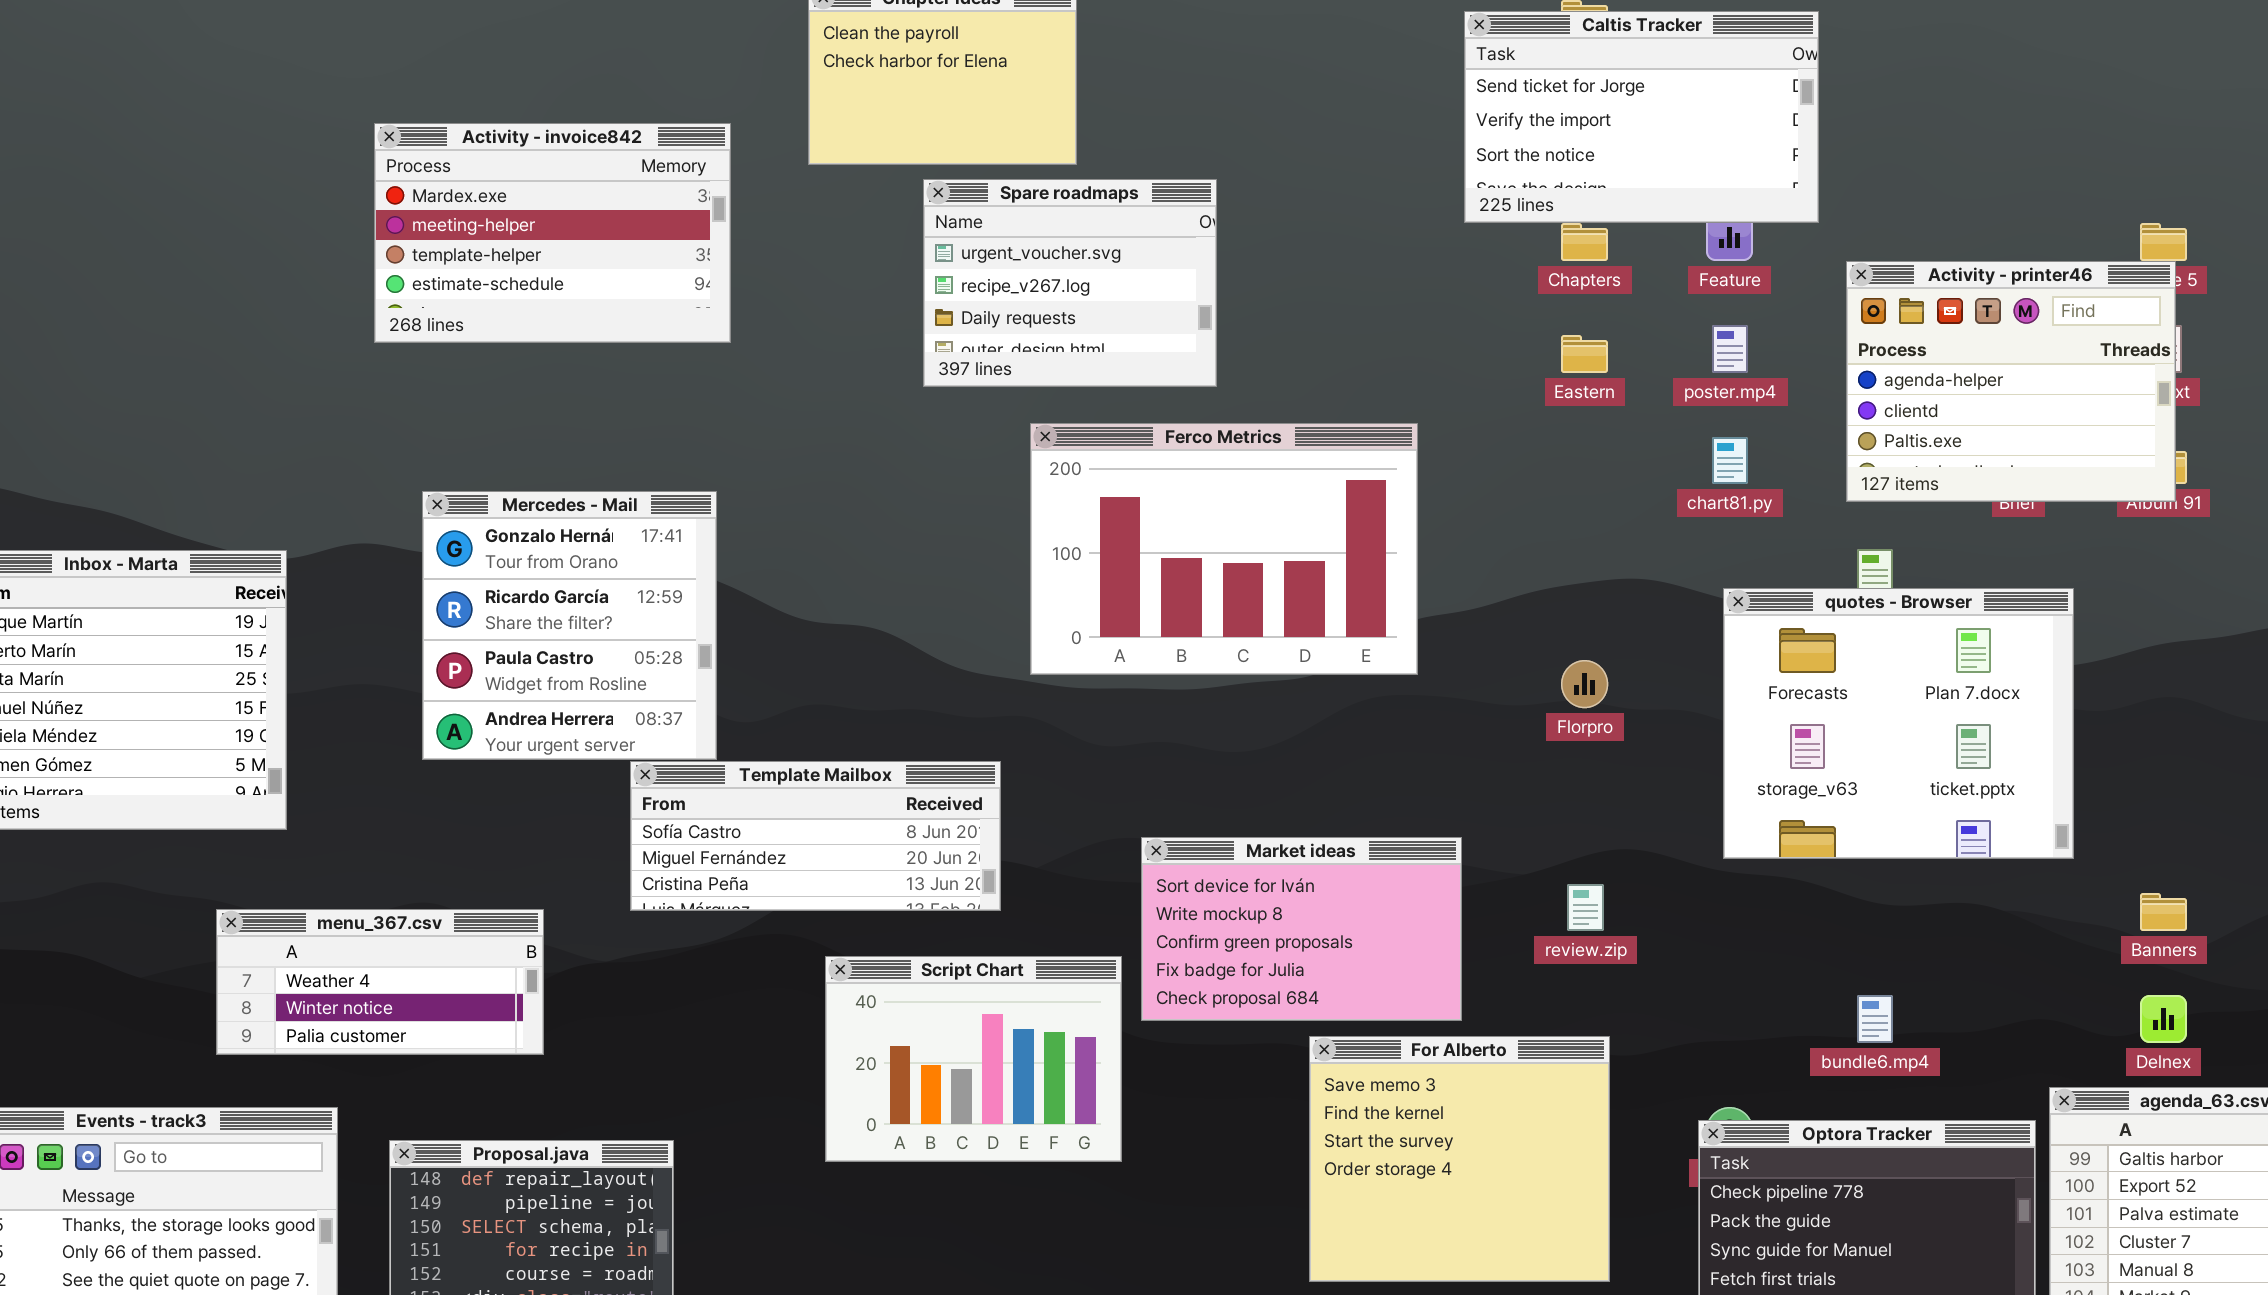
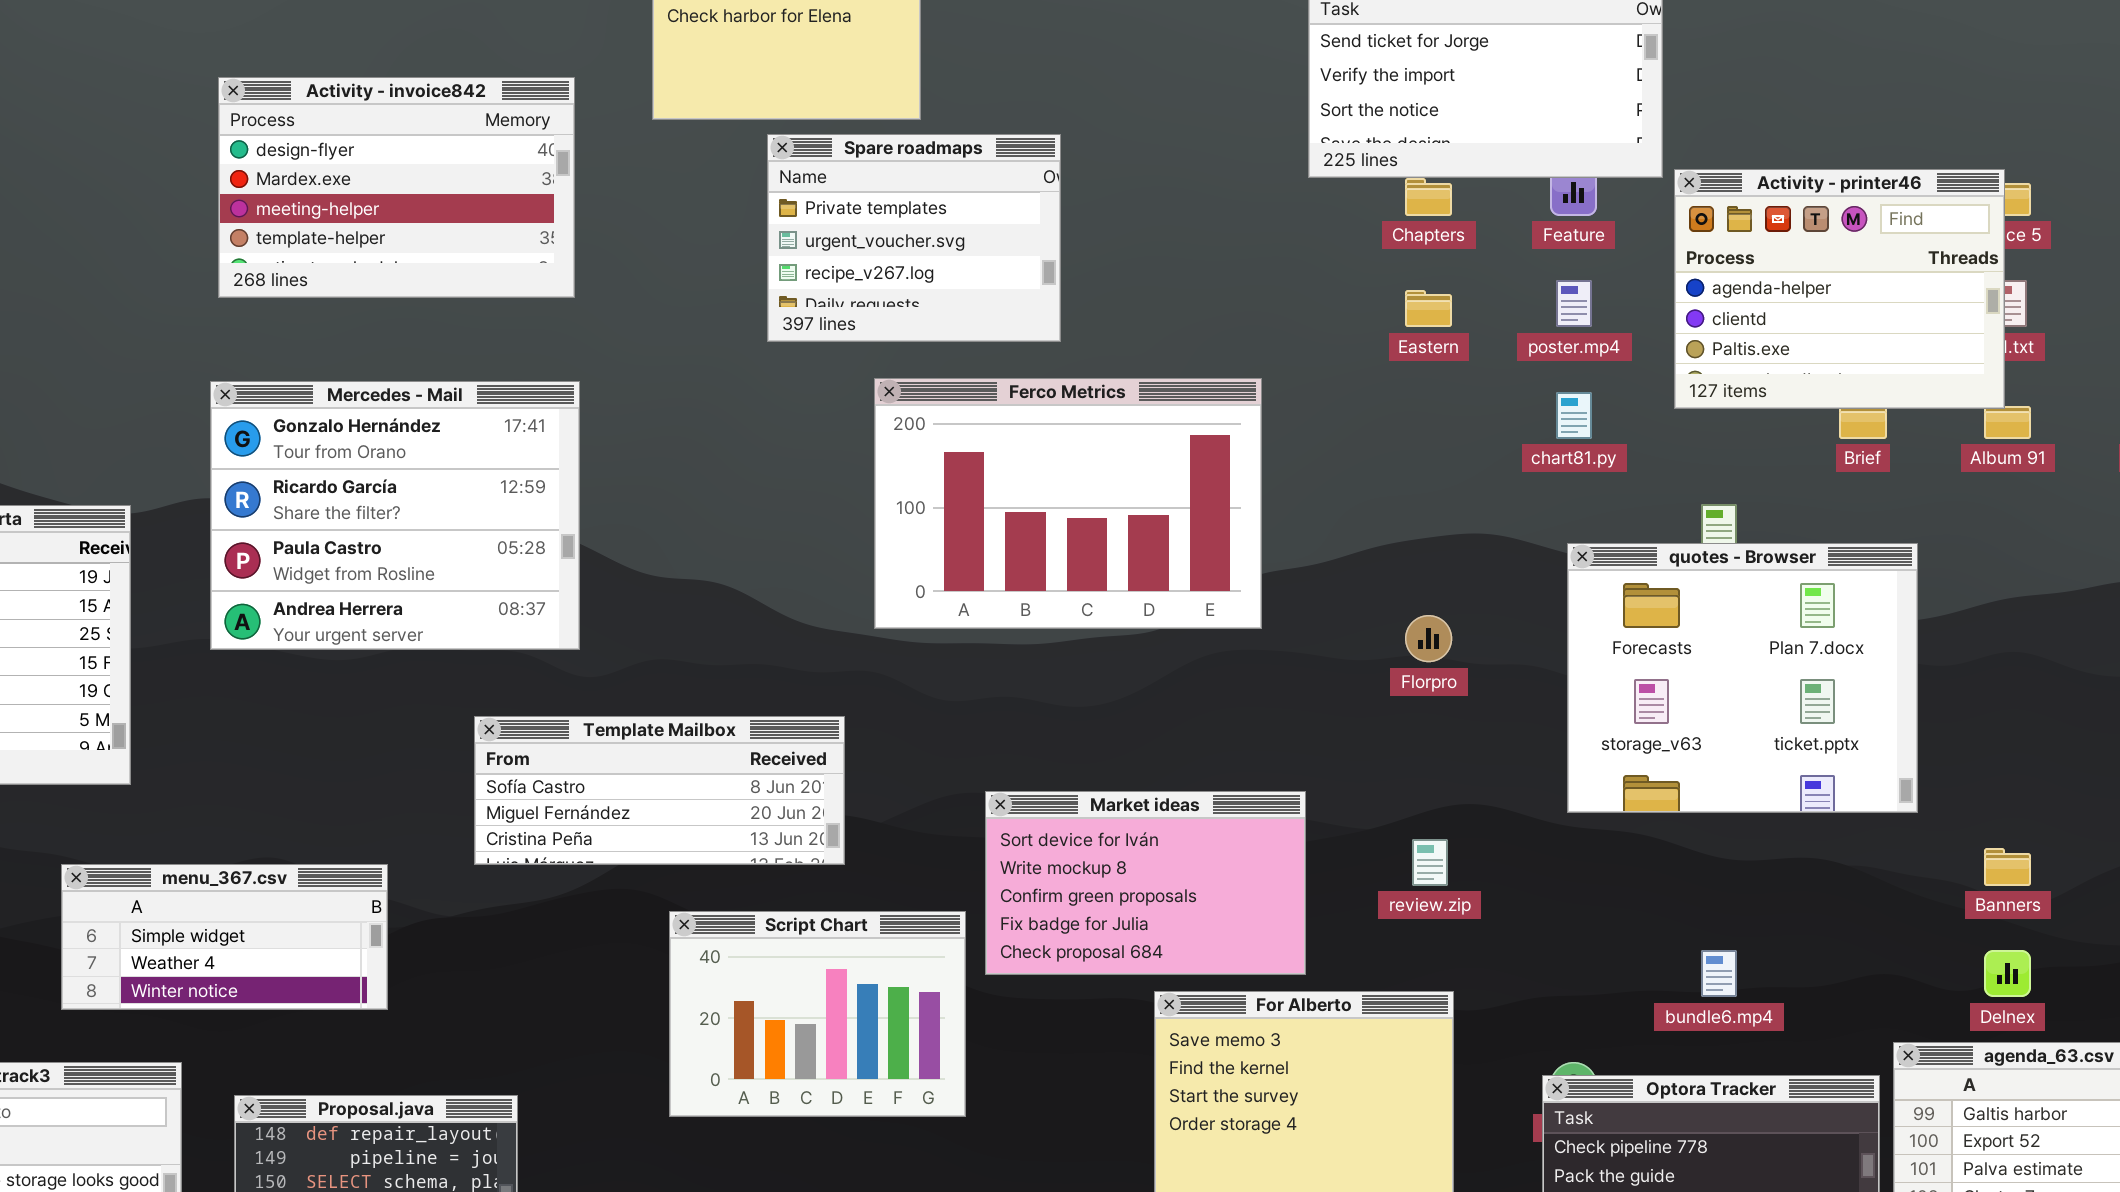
Activity - invoice842: [374,123,731,343] -> [218,77,575,298], scrolled up 1 row
Spare roadmaps: [923,179,1217,387] -> [767,134,1061,342], scrolled up 1 row
Activity - printer46: [1846,261,2176,502] -> [1674,169,2005,409], moved
Mercedes - Mail: [422,491,717,760] -> [210,381,580,650], moved, resized
menu_367.csv: [216,909,544,1055] -> [61,864,388,1010], scrolled up 1 row

